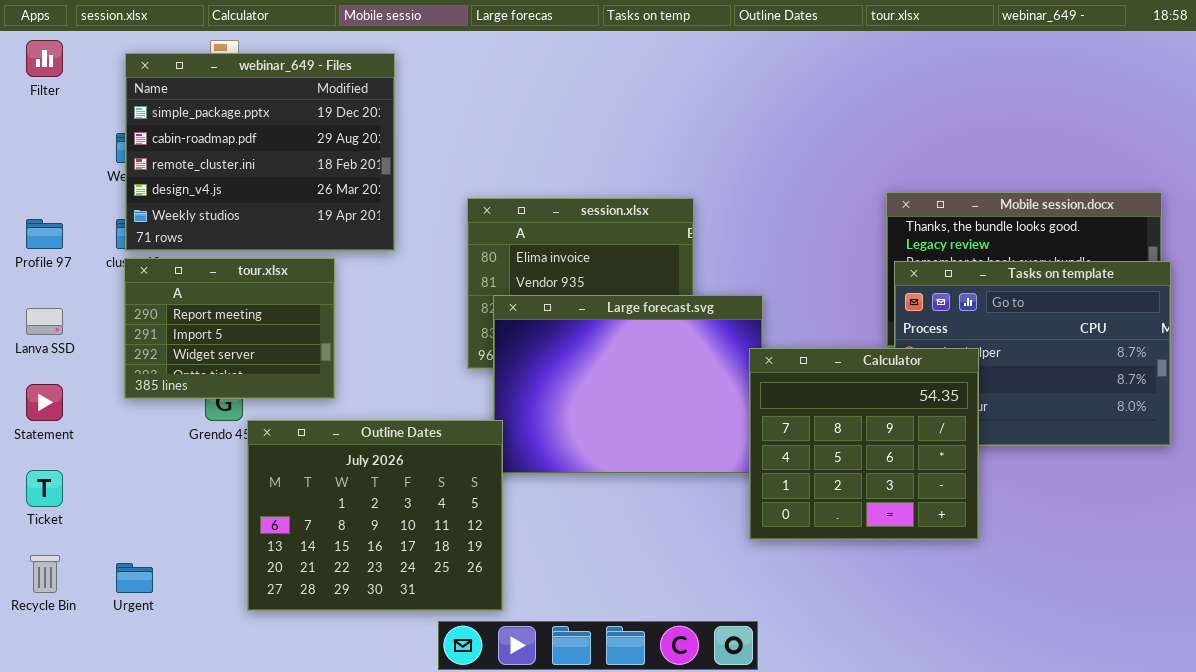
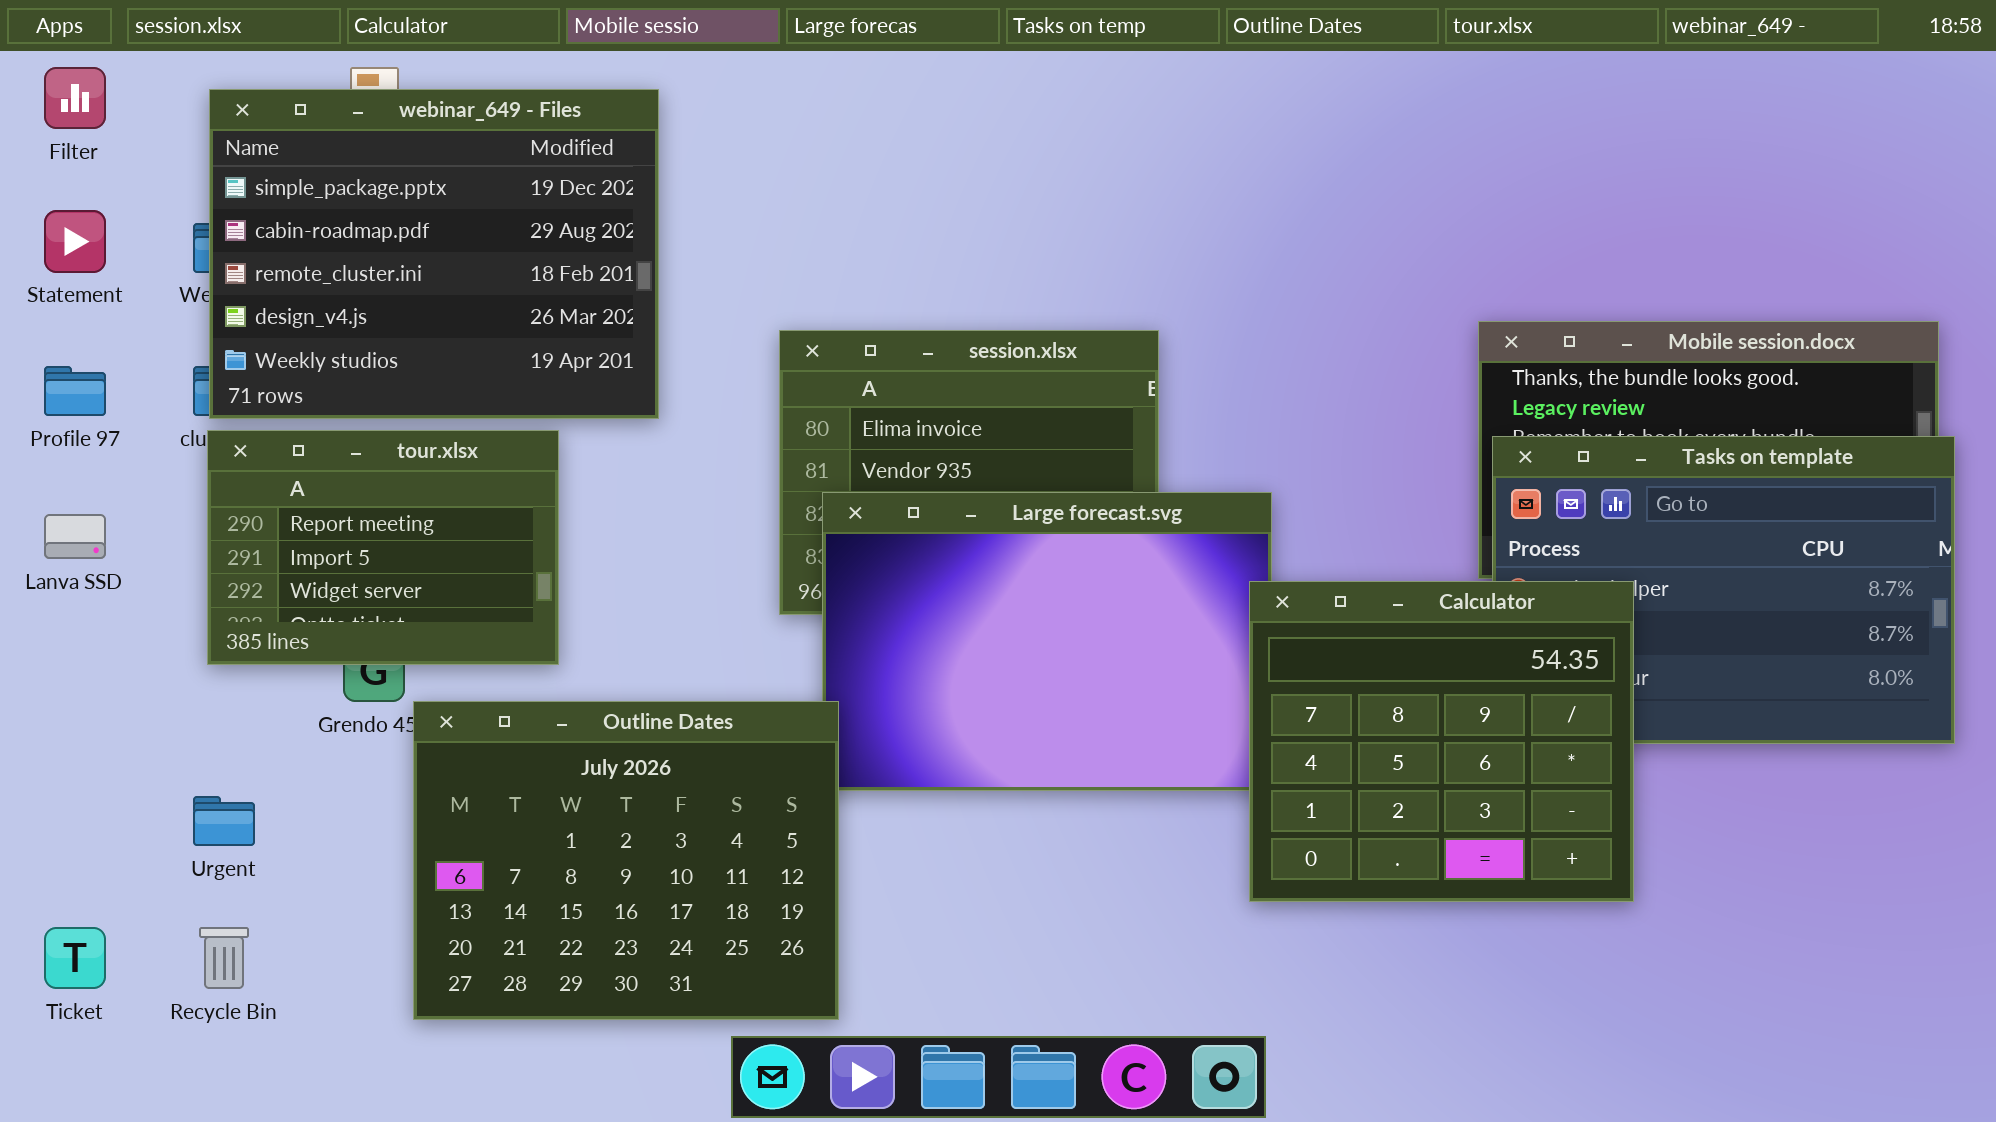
Statement: [26,384,63,421] -> [44,210,106,273], moved
Ticket: [26,470,63,507] -> [44,927,106,989], moved
Recycle Bin: [30,555,60,593] -> [199,927,249,989], moved
Urgent: [116,563,153,593] -> [193,796,255,846], moved

